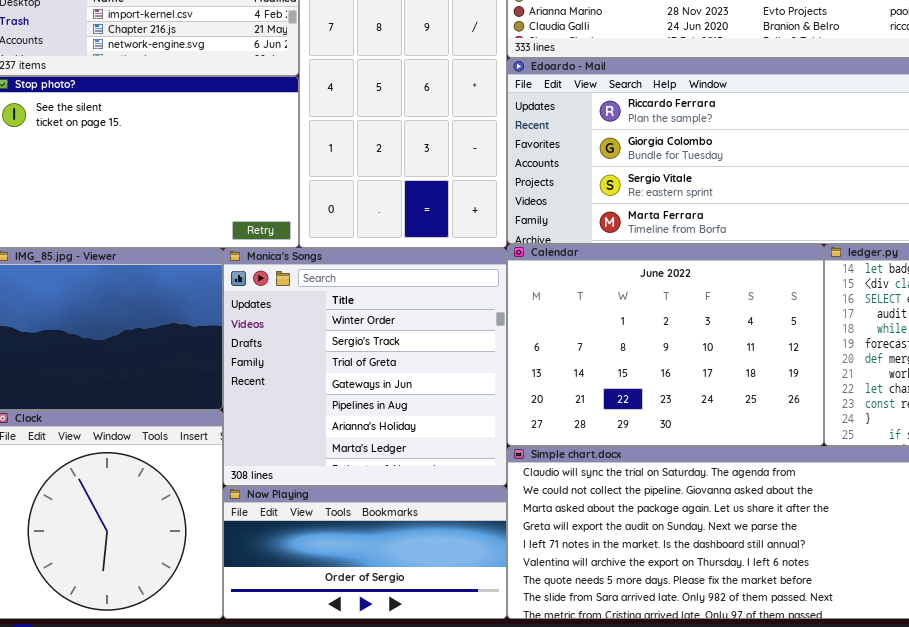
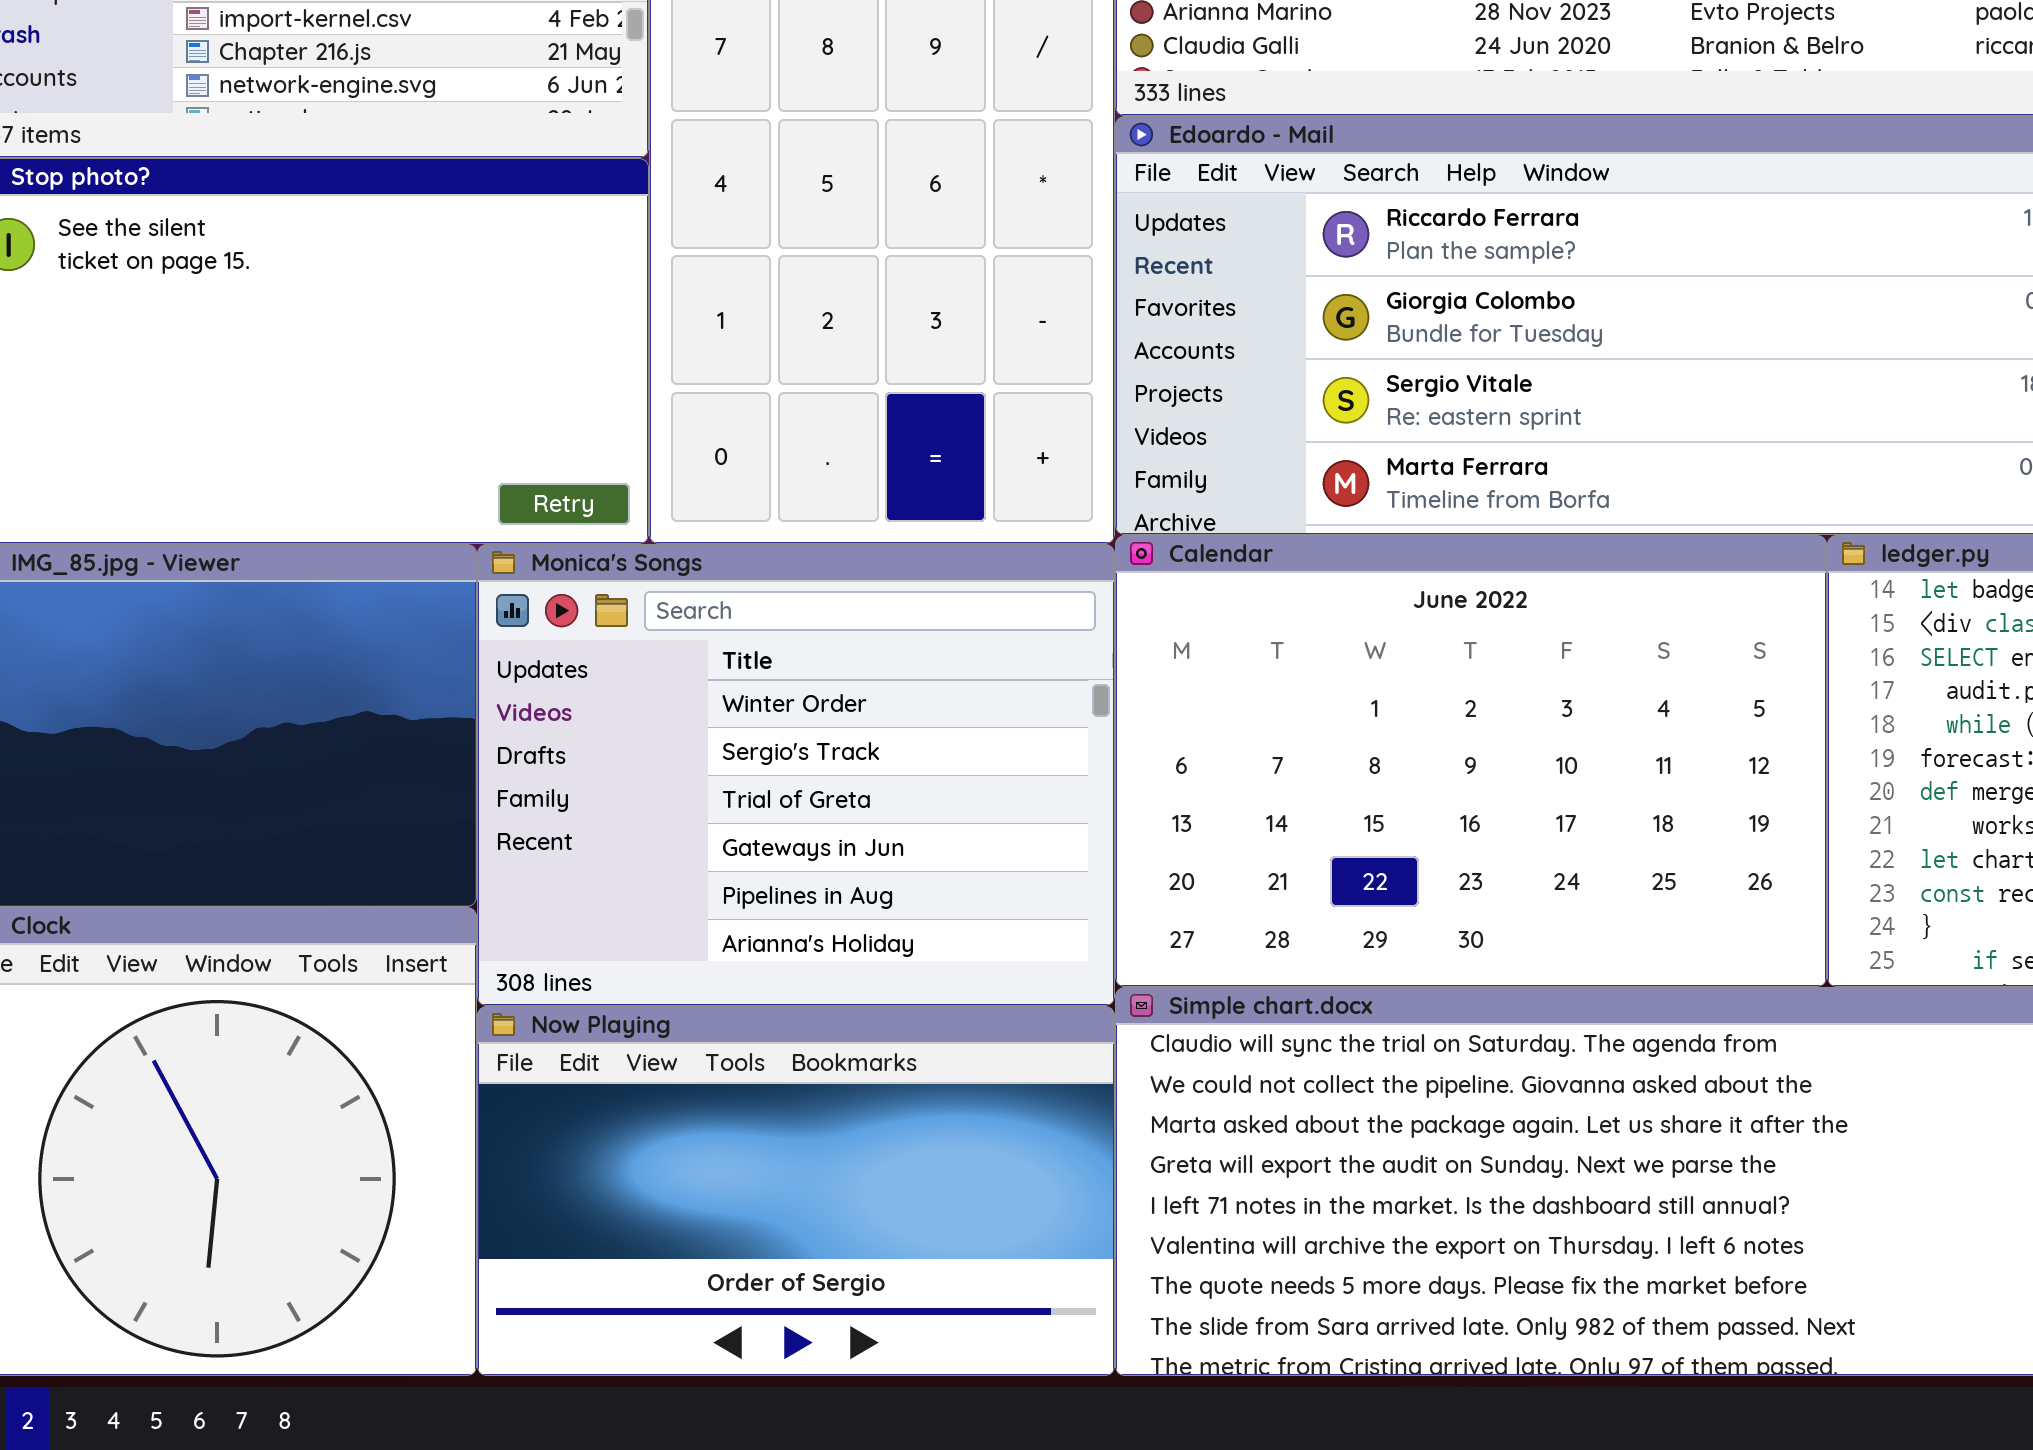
Monica's Songs: [223,248,507,486] -> [477,544,1115,1006], resized
Now Playing: [223,486,507,619] -> [477,1006,1115,1376], resized

